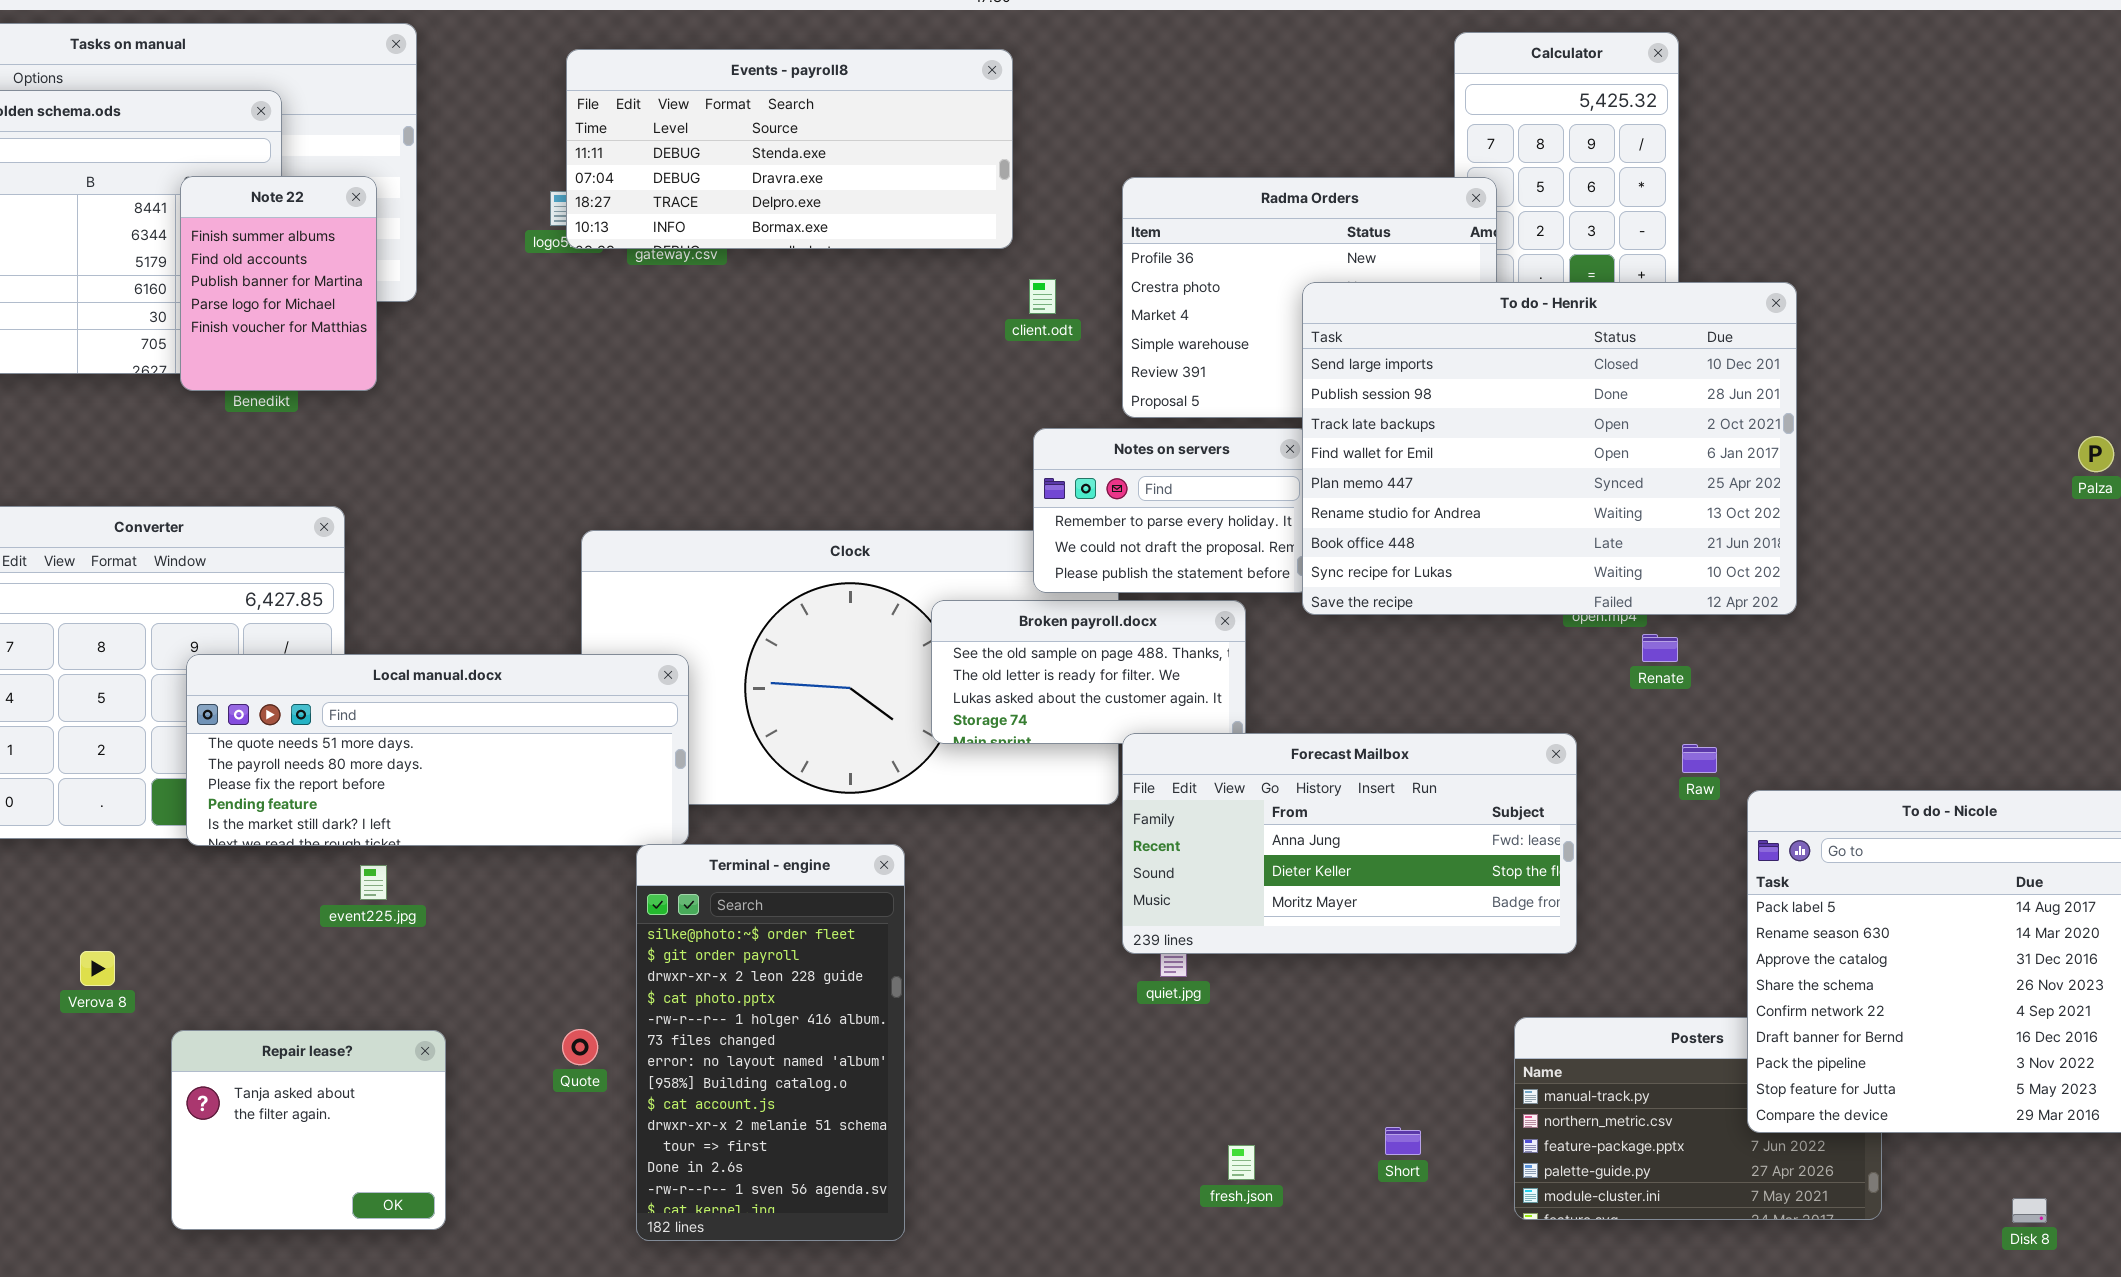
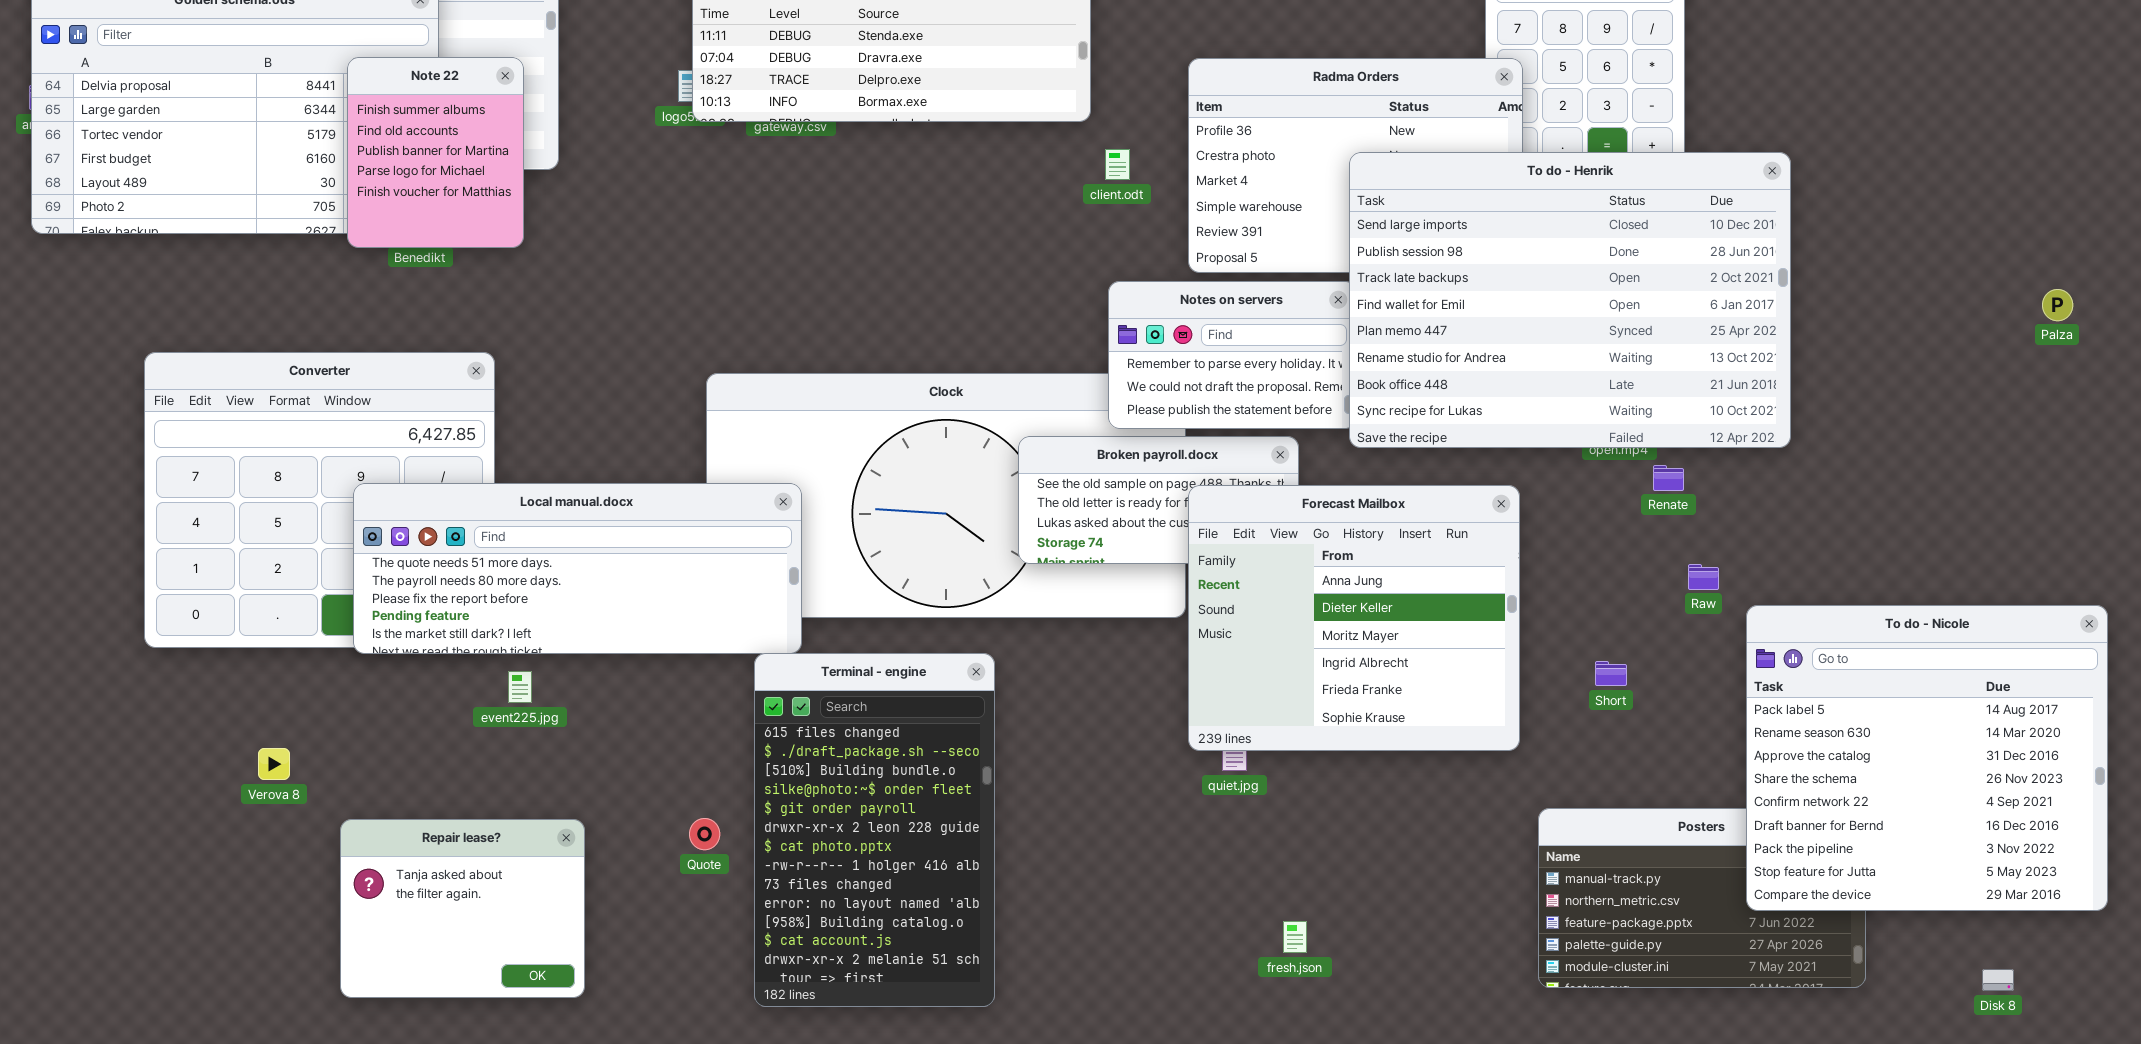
Forecast Mailbox: [1122,733,1577,954] -> [1188,485,1520,751], resized
Terminal - engine: [636,844,905,1241] -> [754,653,995,1007], scrolled up 3 rows
Short: [1385,1127,1421,1155] -> [1595,661,1627,686], moved

